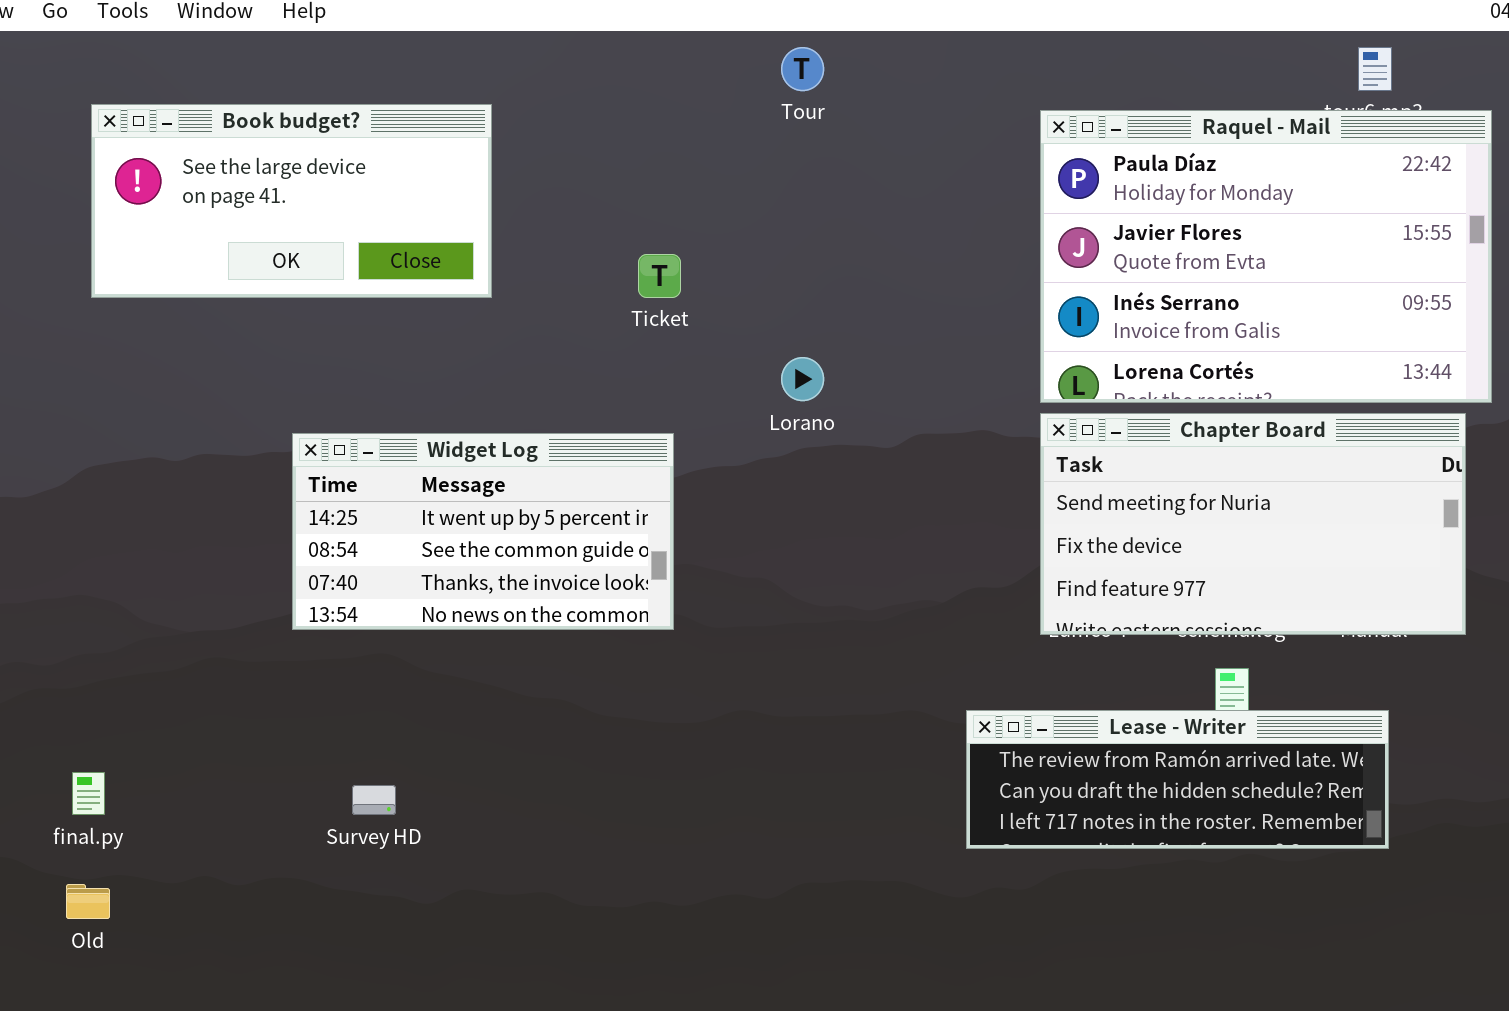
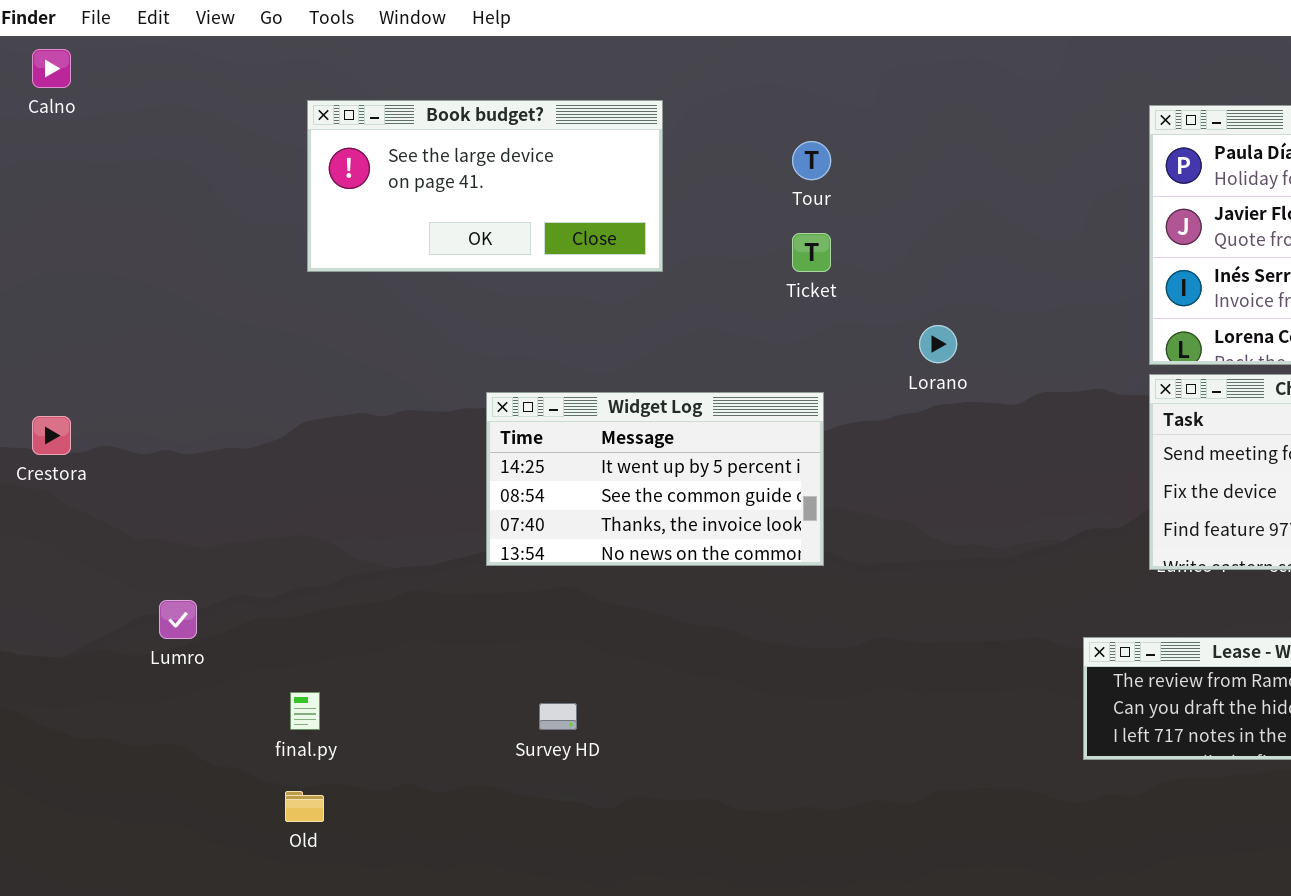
Tour: [781,47,824,91] -> [792,141,831,180], moved

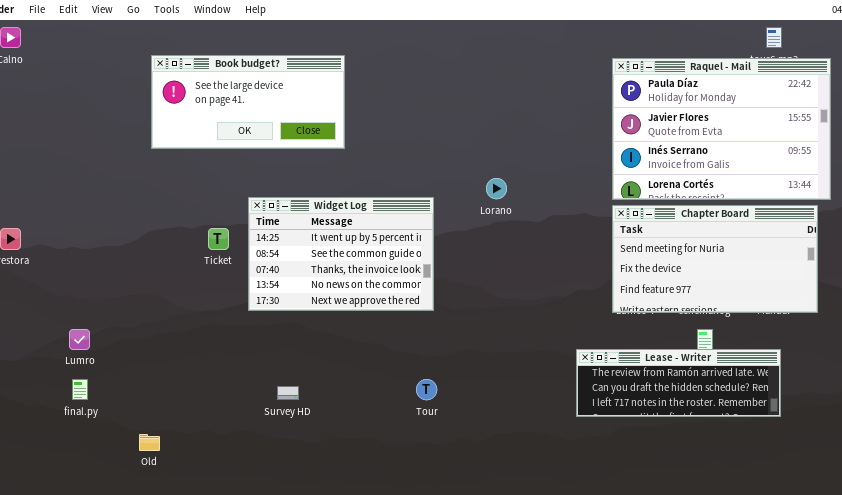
Tour: [792,141,831,180] -> [416,379,437,400], moved
Ticket: [792,233,831,272] -> [208,228,229,250], moved
Widget Log: [486,392,824,566] -> [248,197,434,311], resized
final.py: [290,692,320,730] -> [72,379,88,400], moved

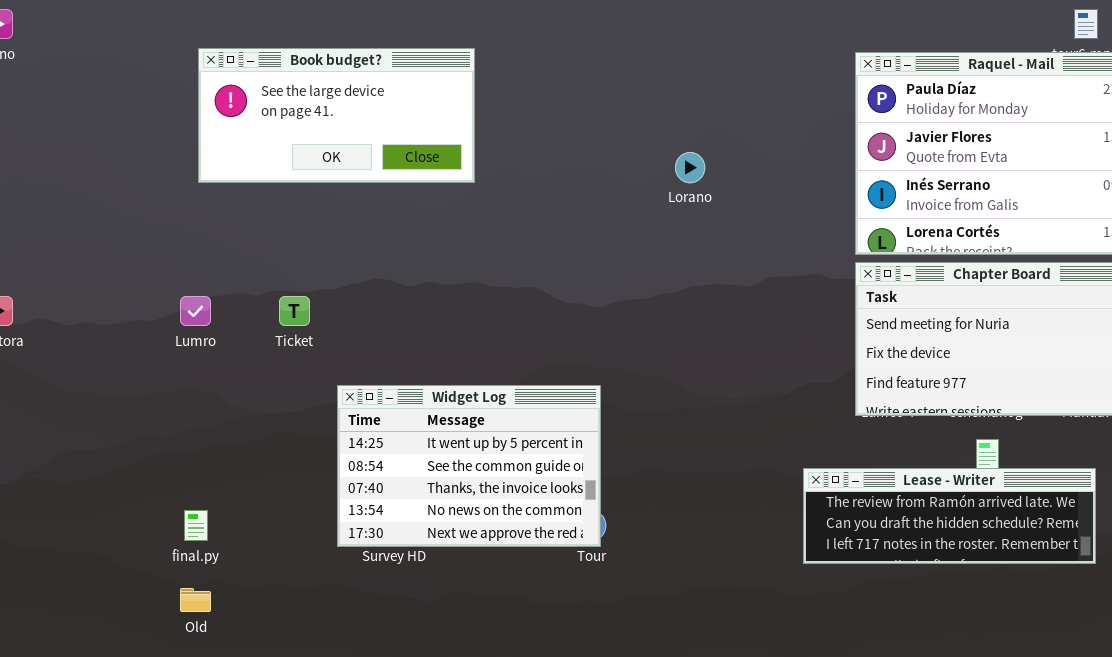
Lorano: [486,178,507,199] -> [675,152,705,183], moved
Widget Log: [248,197,434,311] -> [337,385,601,547], moved
Lumro: [69,329,90,350] -> [180,296,211,326], moved
final.py: [72,379,88,400] -> [184,510,208,541], moved

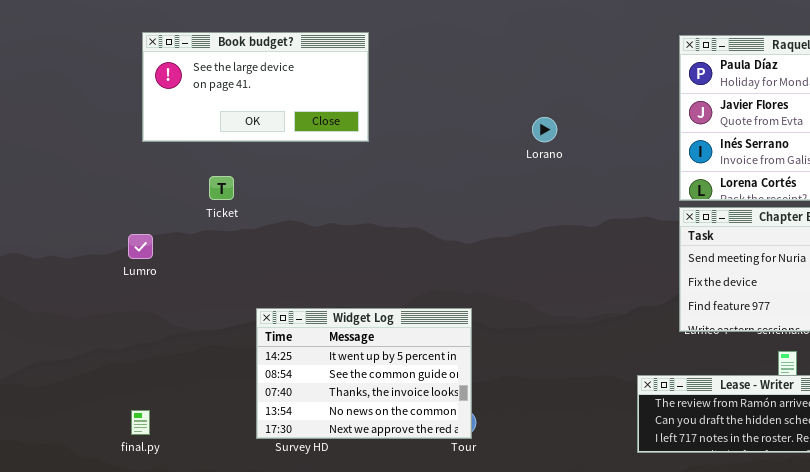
Ticket: [279,296,310,326] -> [209,176,234,200], moved

